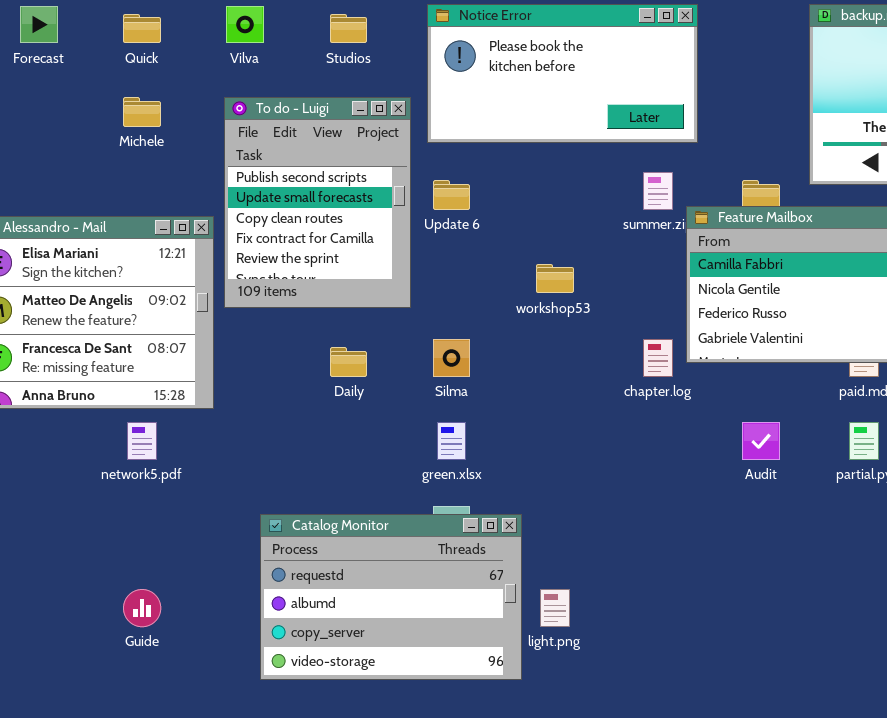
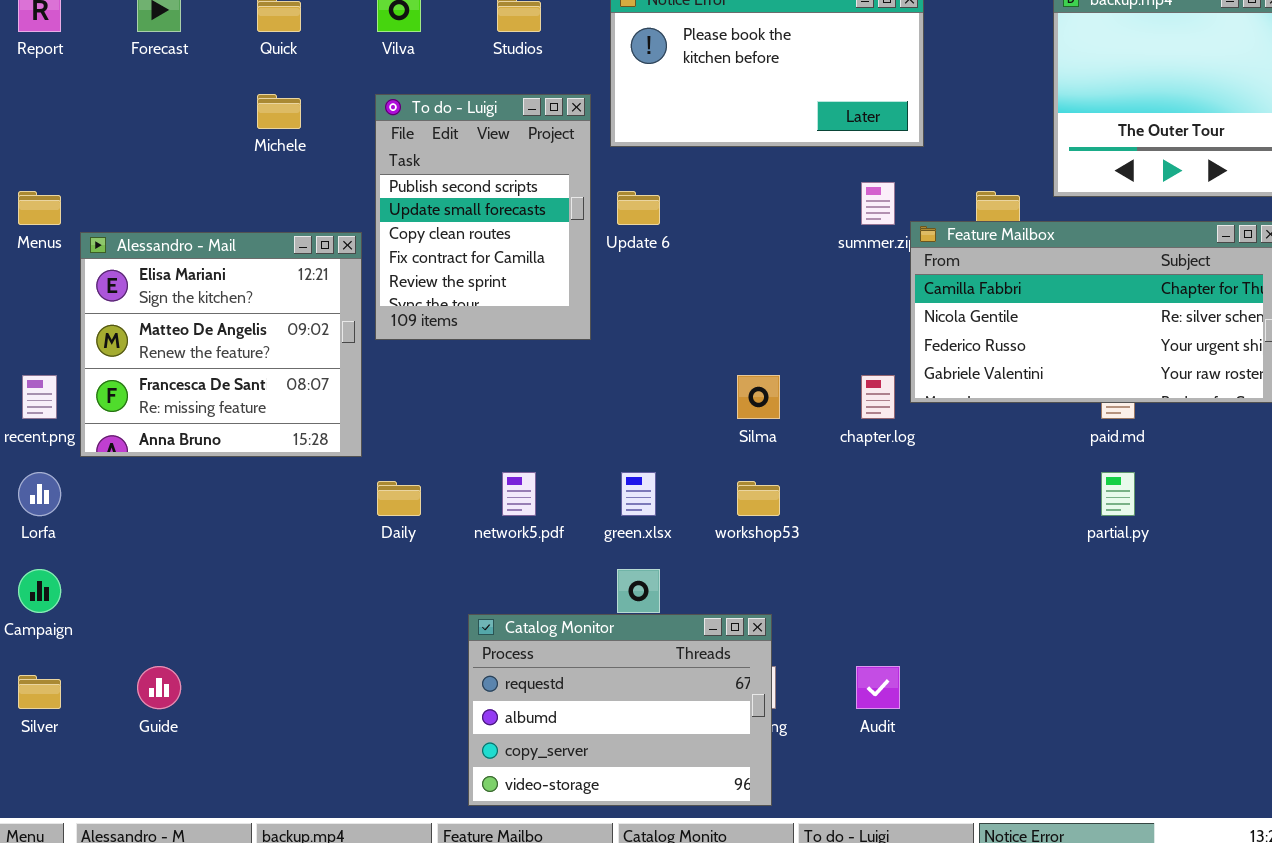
workshop53: [536,264,574,293] -> [737,481,780,516], moved
Silma: [433,339,470,377] -> [737,375,780,419], moved
Daily: [330,347,367,377] -> [377,481,421,516], moved
network5.pdf: [127,422,157,460] -> [502,472,536,516], moved
Audit: [742,422,780,460] -> [856,666,900,709], moved
Catalog Monitor: [260,514,522,680] -> [468,614,772,806], moved
Guide: [123,589,161,627] -> [137,666,181,709], moved

